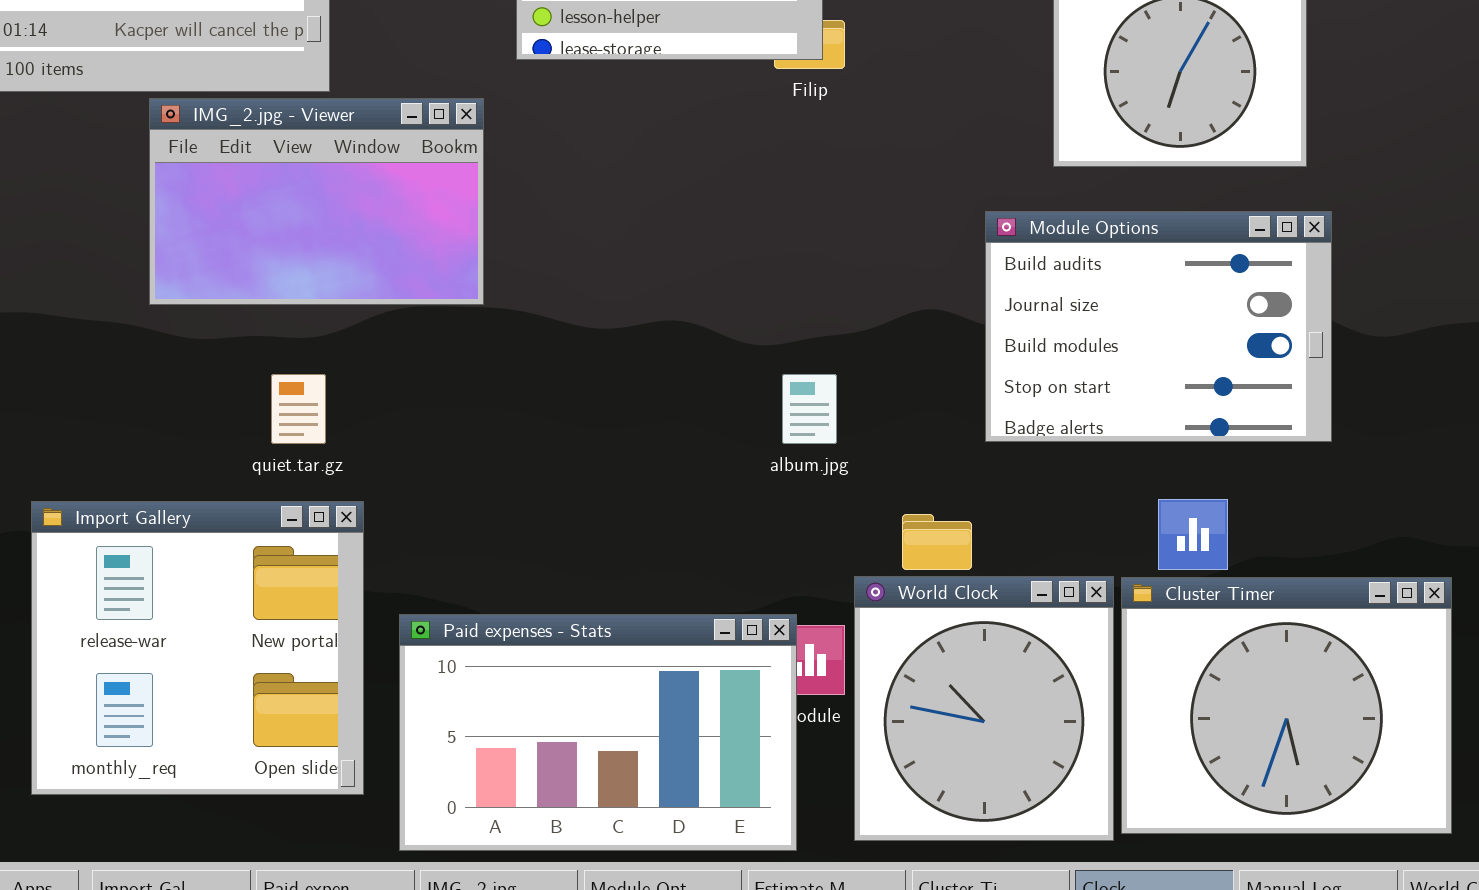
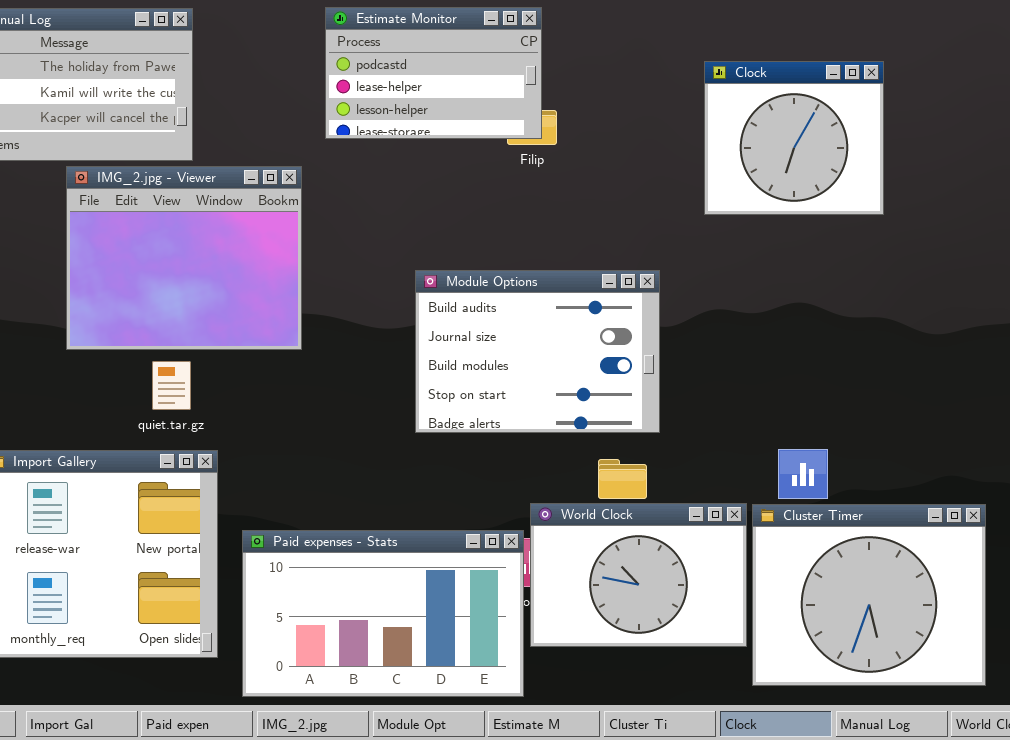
IMG_2.jpg - Viewer: [149,98,484,305] -> [66,166,302,350], resized
Module Options: [985,211,1332,442] -> [415,270,660,433], moved
World Clock: [854,576,1114,841] -> [530,503,747,647], resized

